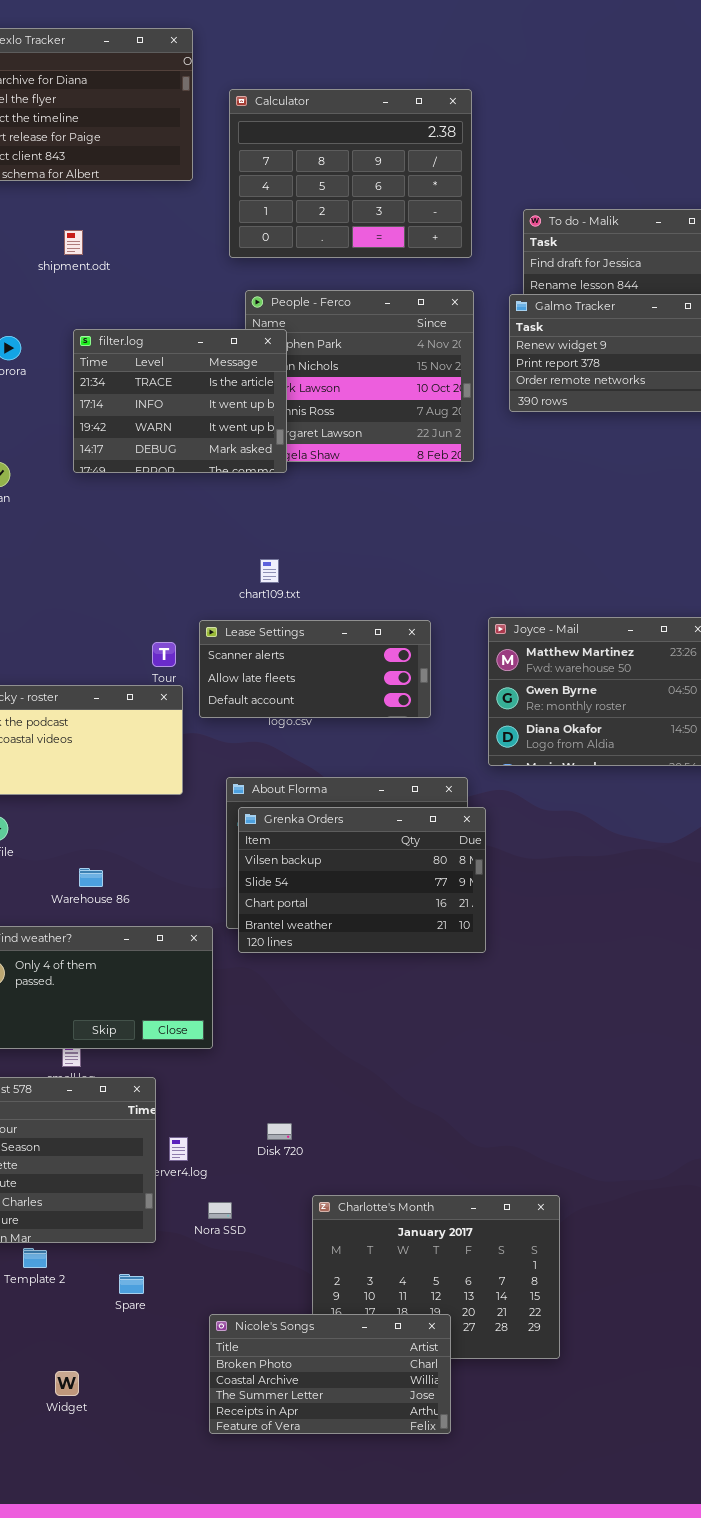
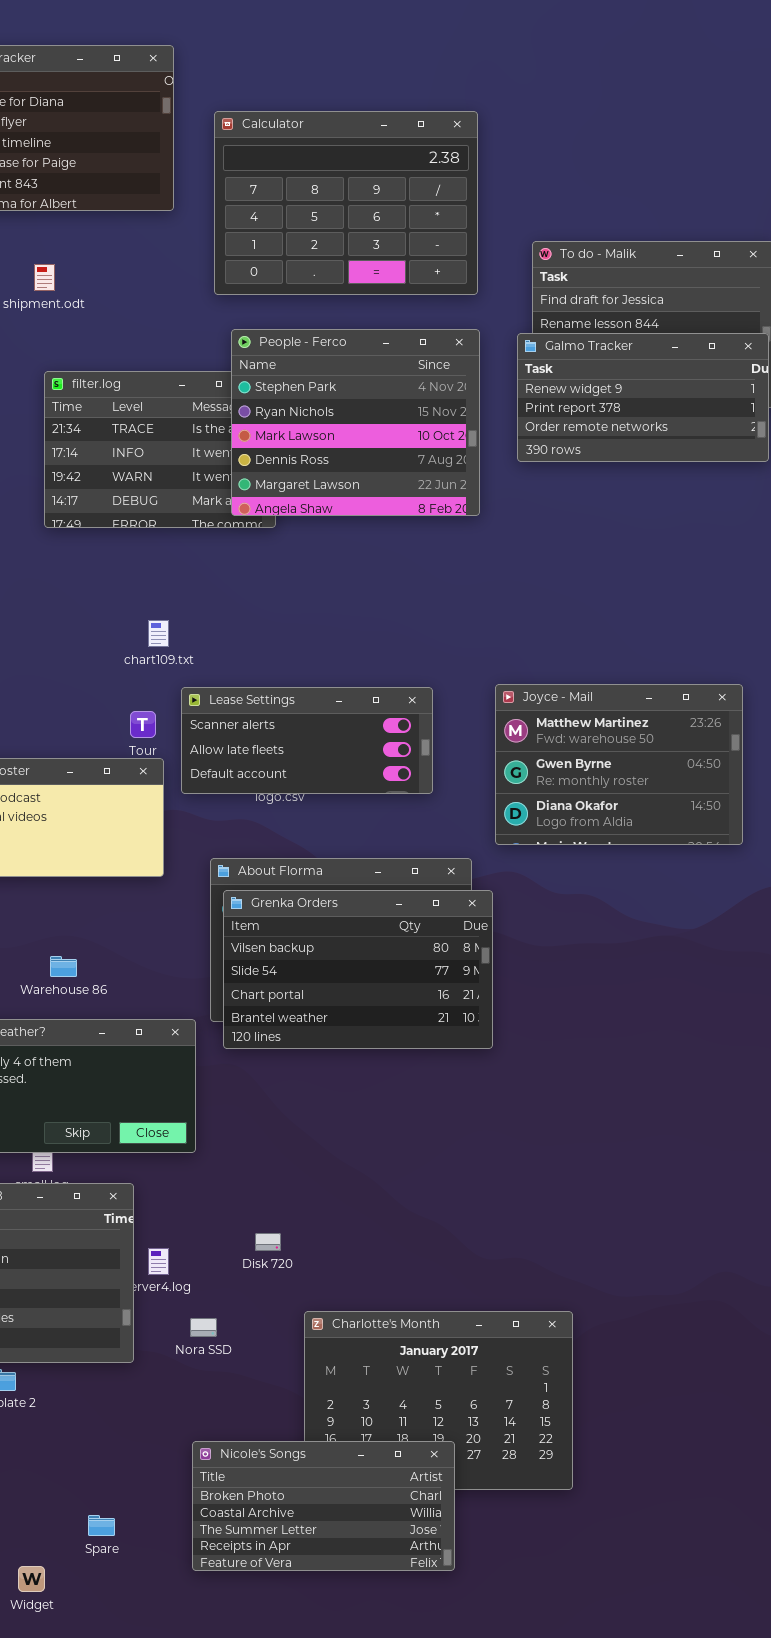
People - Ferco: [245,290,474,462] -> [231,329,480,516], raised
chart109.txt: [260,559,279,583] -> [148,620,169,647], moved
Spare: [119,1274,144,1294] -> [88,1515,115,1536], moved
Widget: [55,1371,79,1396] -> [18,1566,45,1592], moved

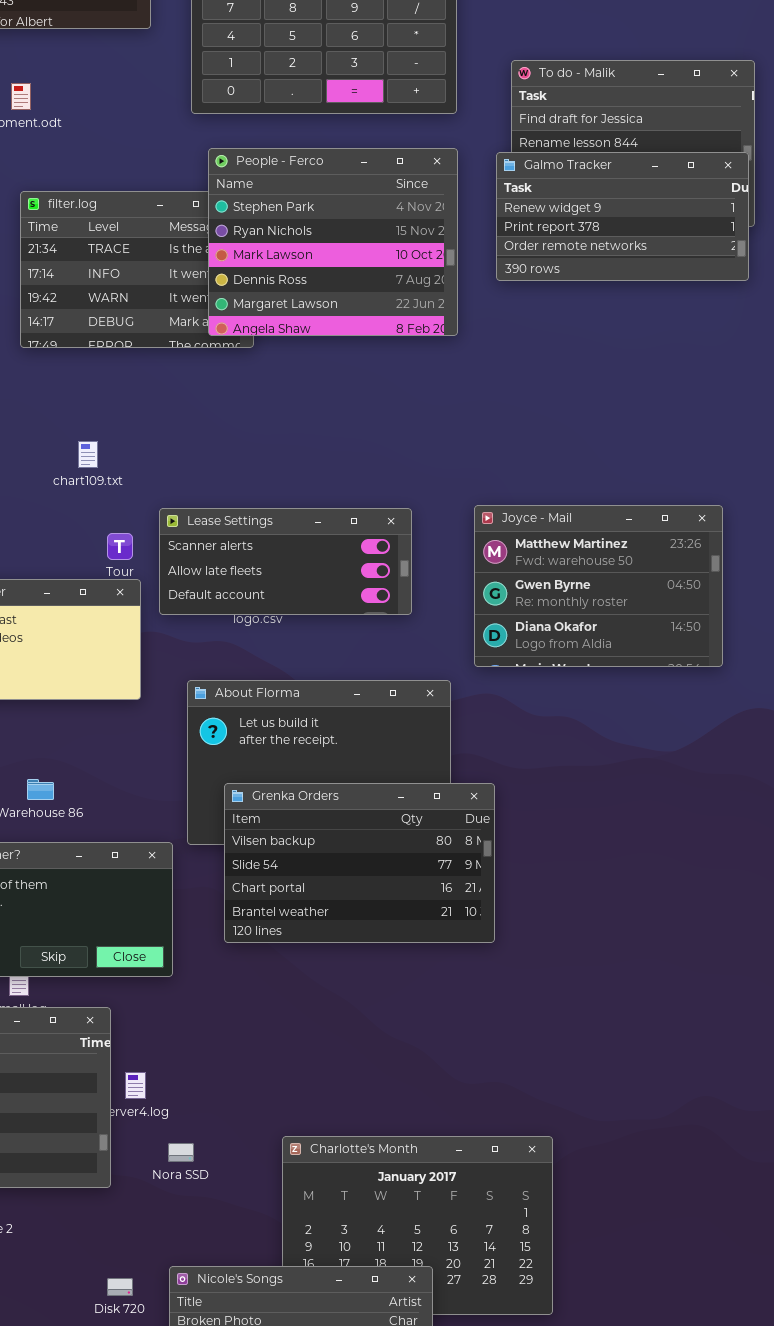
chart109.txt: [148,620,169,647] -> [78,441,98,468], moved
Grenka Orders: [223,890,493,1049] -> [224,783,495,943], moved
Disk 720: [255,1233,281,1251] -> [107,1278,133,1296], moved

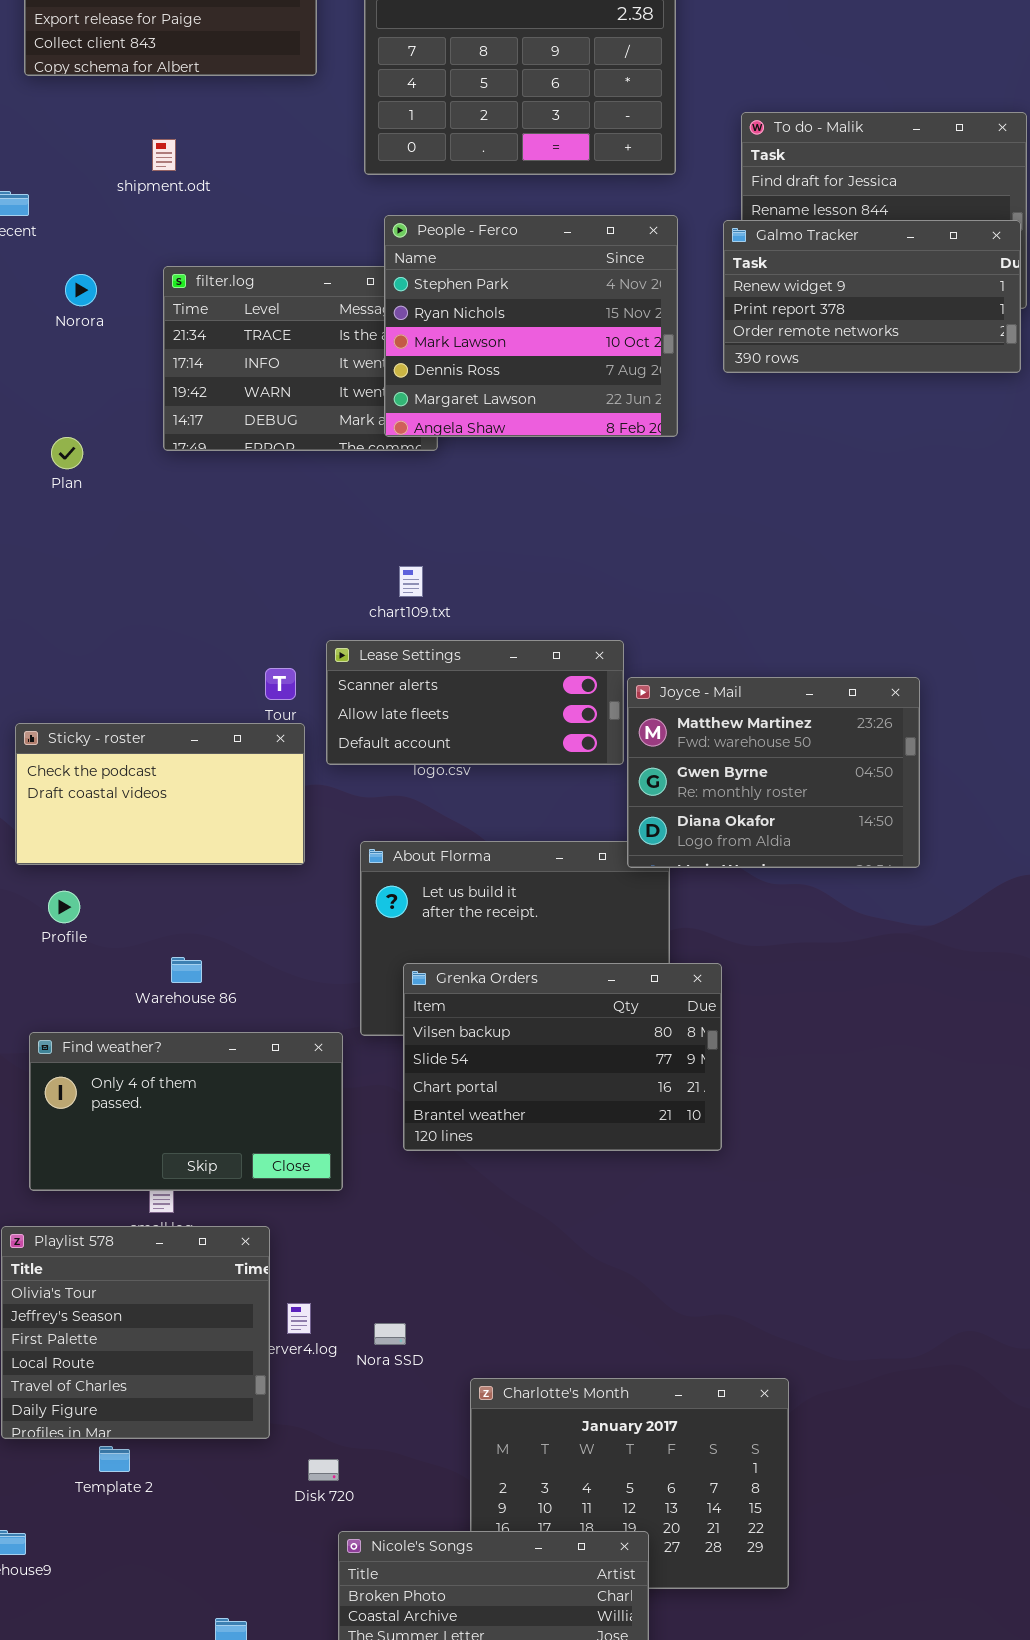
chart109.txt: [78,441,98,468] -> [399,566,423,597], moved
Joyce - Mail: [474,505,723,667] -> [627,677,920,868], moved
Nora SSD: [168,1143,194,1162] -> [374,1323,406,1345], moved
Disk 720: [107,1278,133,1296] -> [308,1459,339,1481], moved

